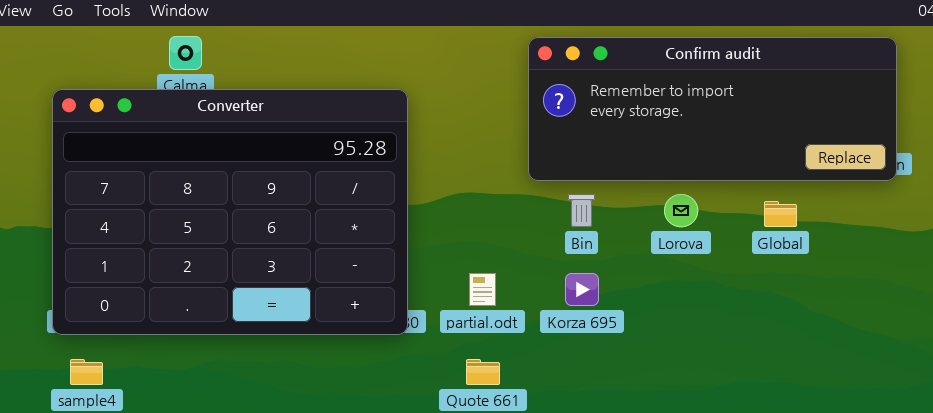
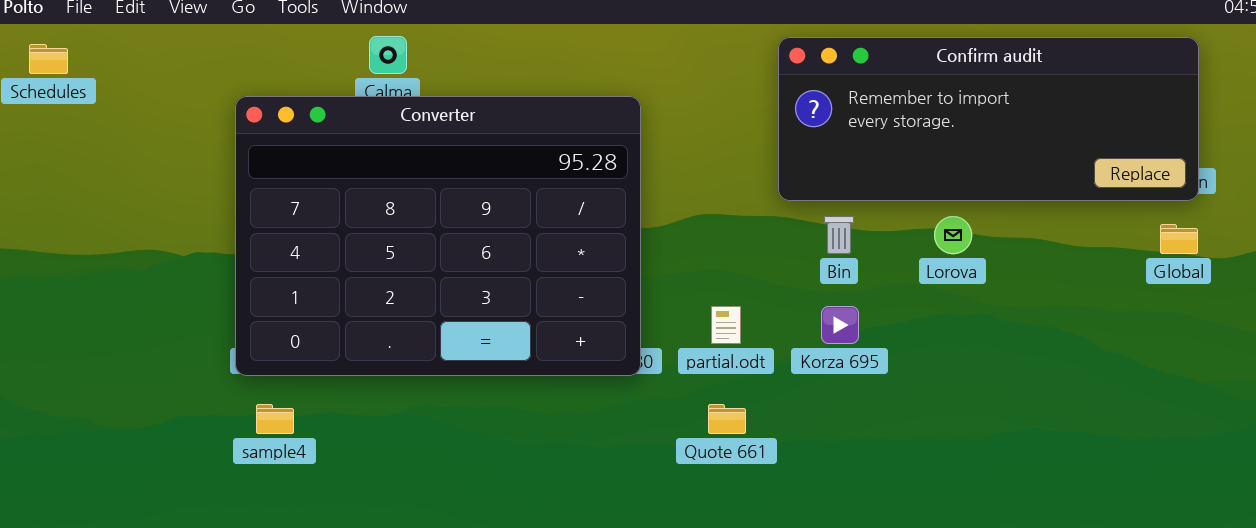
Global: [764,201,797,227] -> [1160,224,1198,254], moved

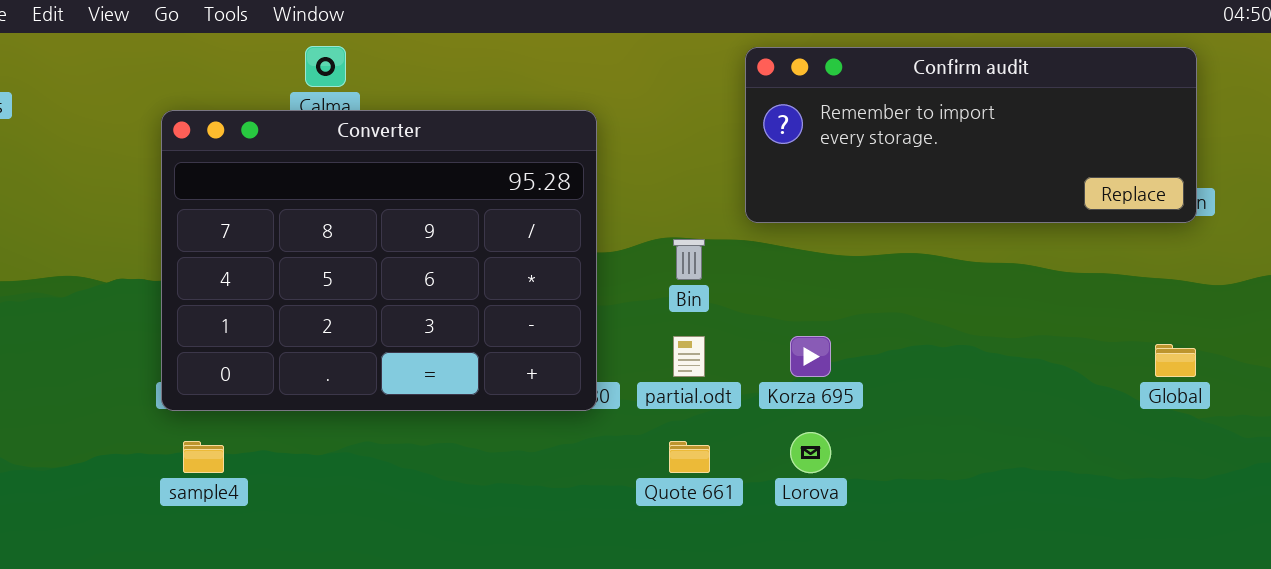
Bin: [824,216,854,254] -> [673,239,705,280], moved
Lorova: [934,216,972,254] -> [790,432,831,473], moved
Global: [1160,224,1198,254] -> [1155,344,1196,377], moved

